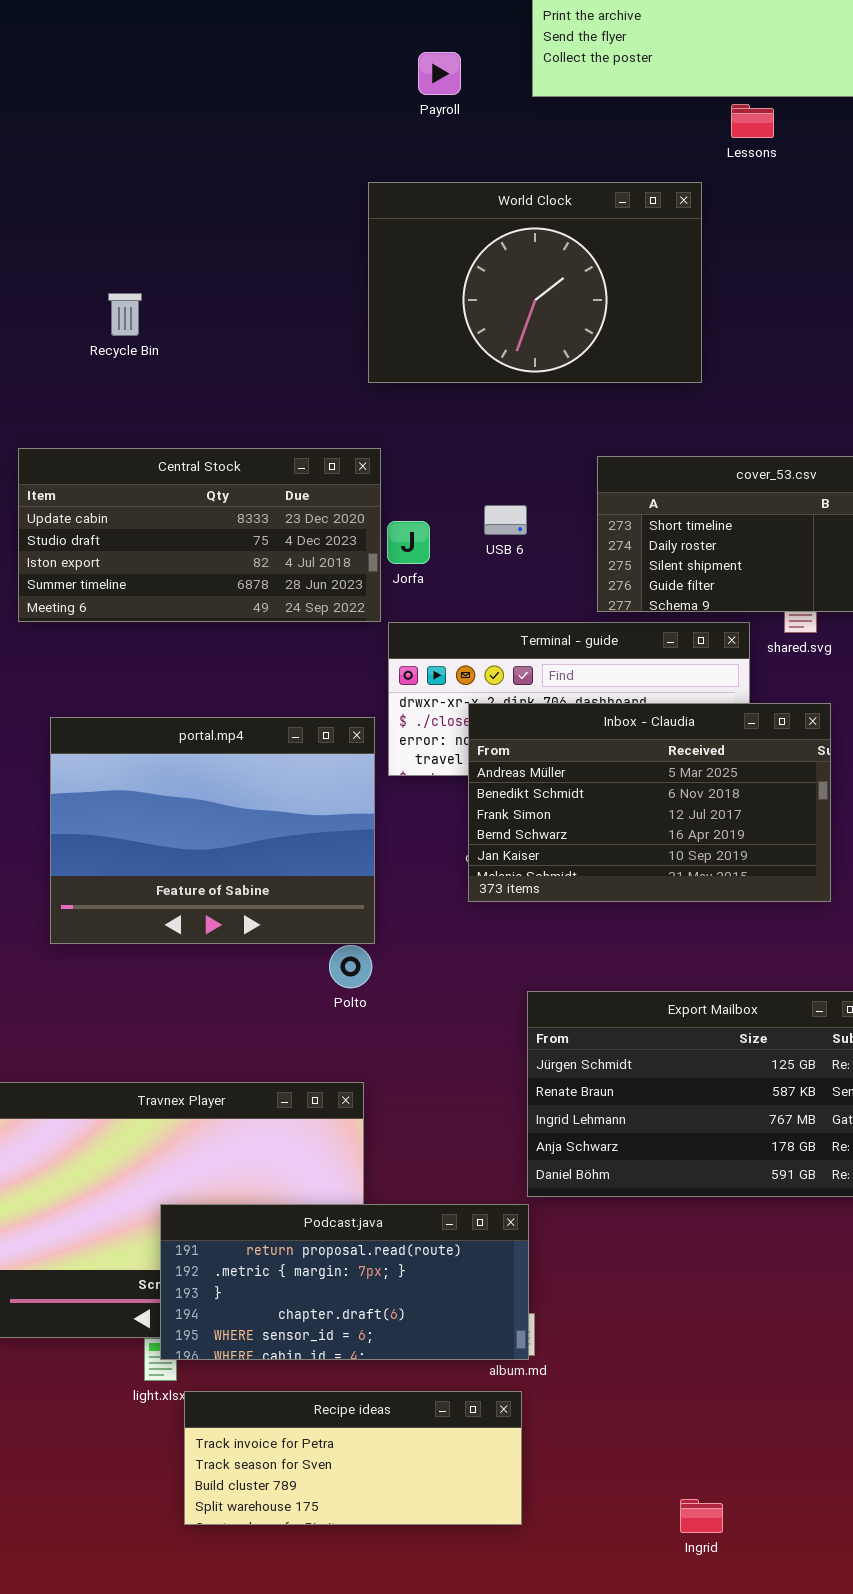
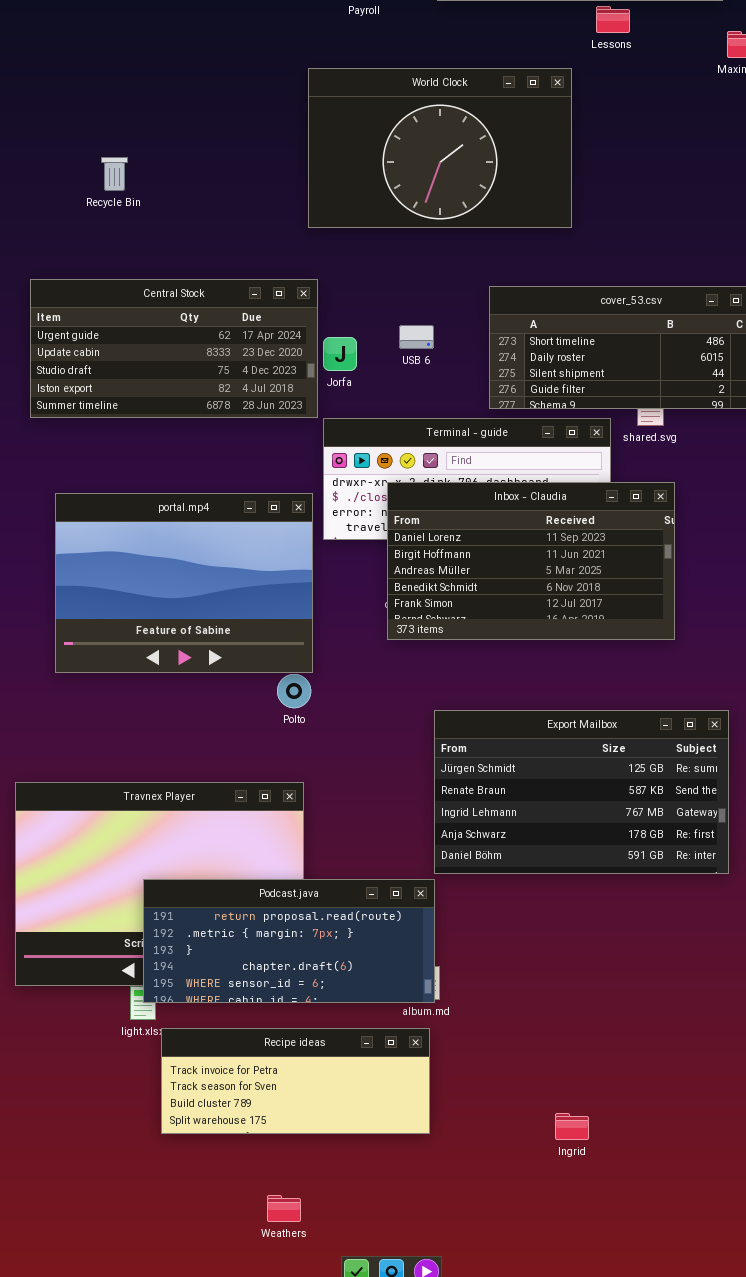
Central Stock: [18,448,381,622] -> [30,279,318,418], scrolled up 1 row
Inbox - Claudia: [468,703,831,902] -> [387,482,675,640], scrolled up 2 rows

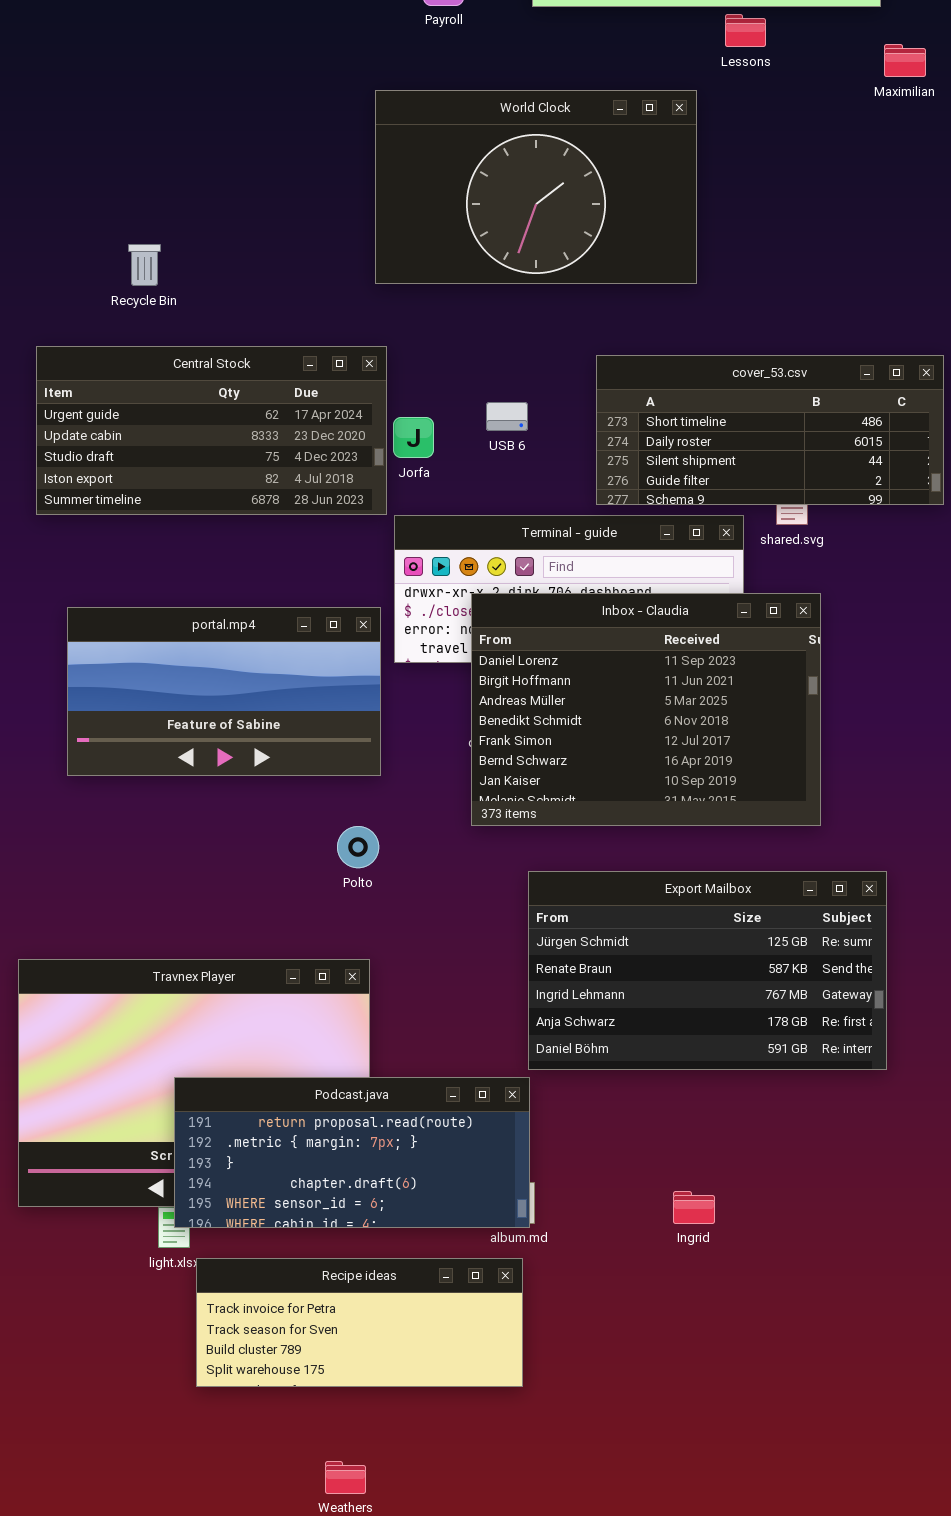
Recycle Bin: [101,157,128,191] -> [128,244,161,286], moved
Inbox - Claudia: [387,482,675,640] -> [471,593,821,826], resized
portal.mp4: [55,493,313,673] -> [67,607,381,776], resized
Ingrid: [555,1113,589,1140] -> [673,1191,715,1224], moved

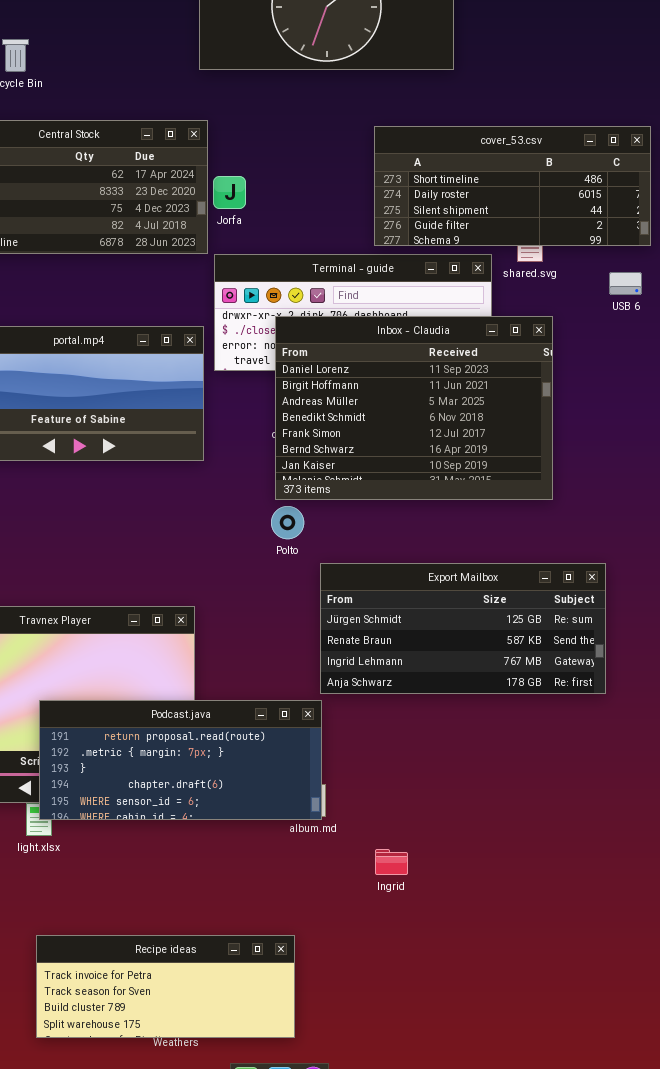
USB 6: [486,402,528,431] -> [609,272,642,295], moved
Polto: [337,826,379,868] -> [271,506,304,539], moved
Export Mailbox: [528,871,887,1070] -> [320,563,606,694], resized
Ingrid: [673,1191,715,1224] -> [375,849,408,875], moved
Recipe ideas: [196,1258,523,1387] -> [36,935,295,1038], moved

